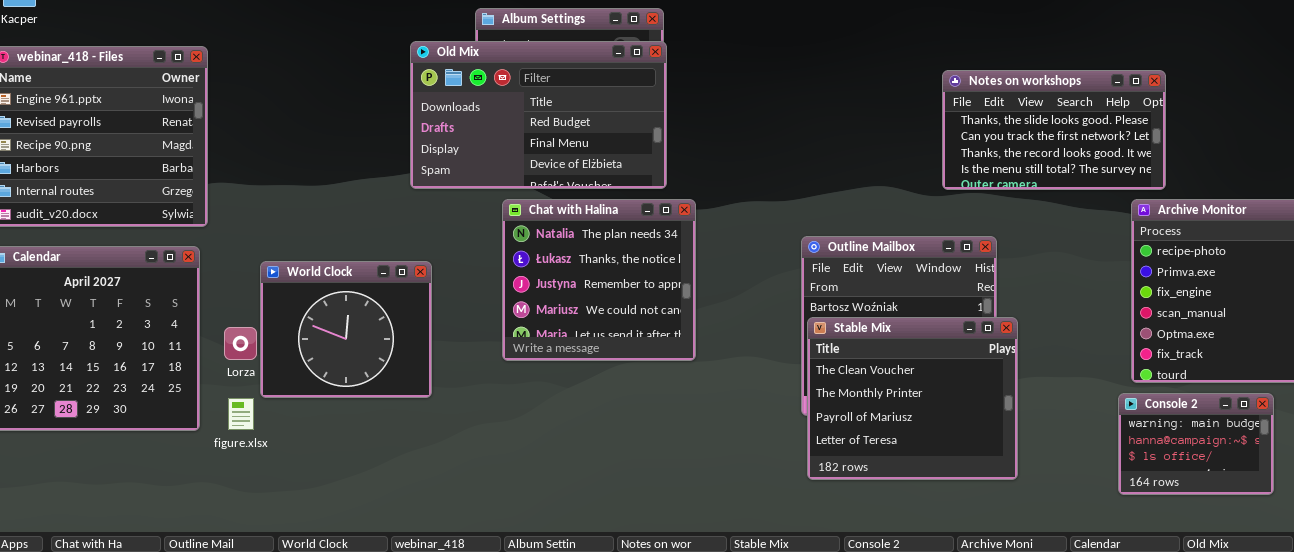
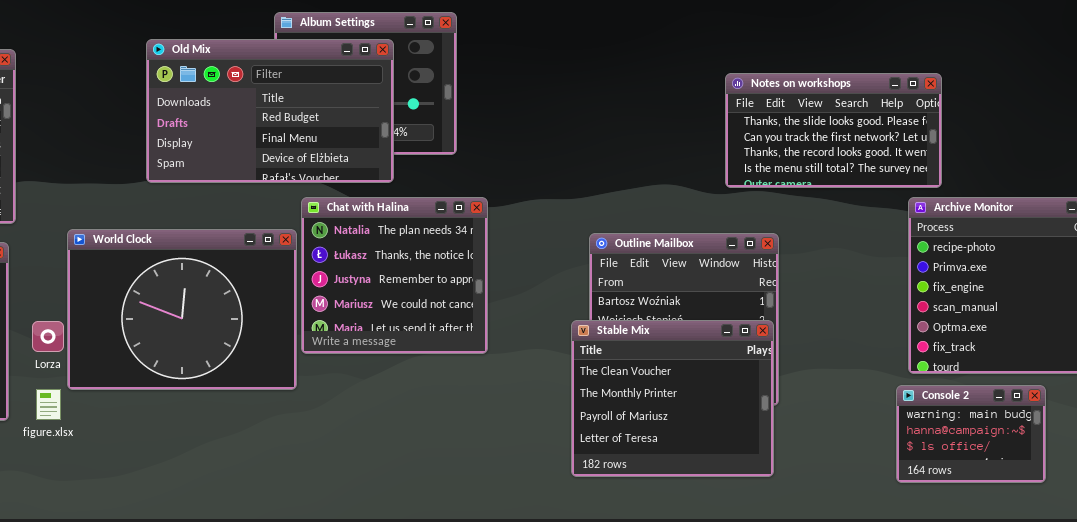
Old Mix: [410,41,667,189] -> [146,39,394,183], moved
World Clock: [260,261,432,398] -> [67,229,297,390], resized
Stable Mix: [807,317,1018,480] -> [571,320,774,477], moved

